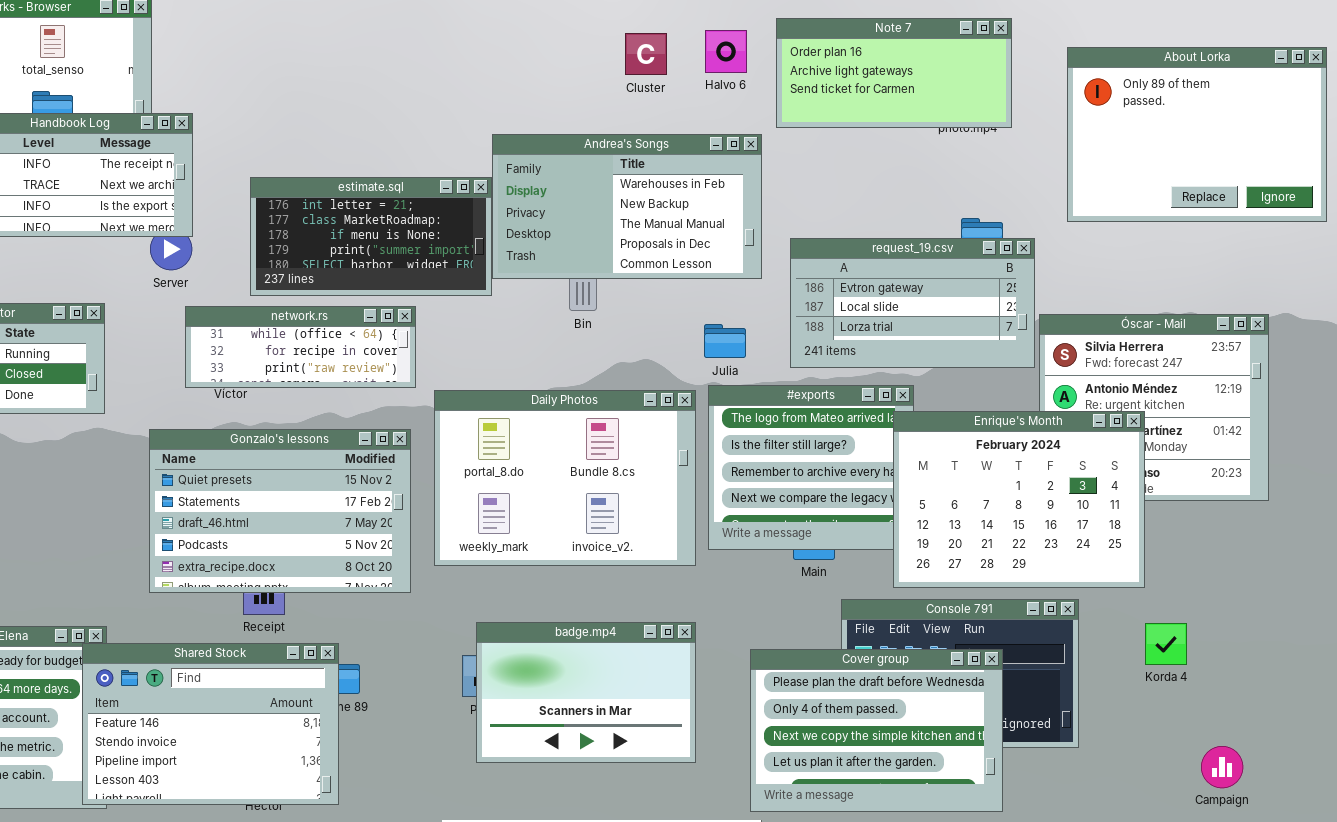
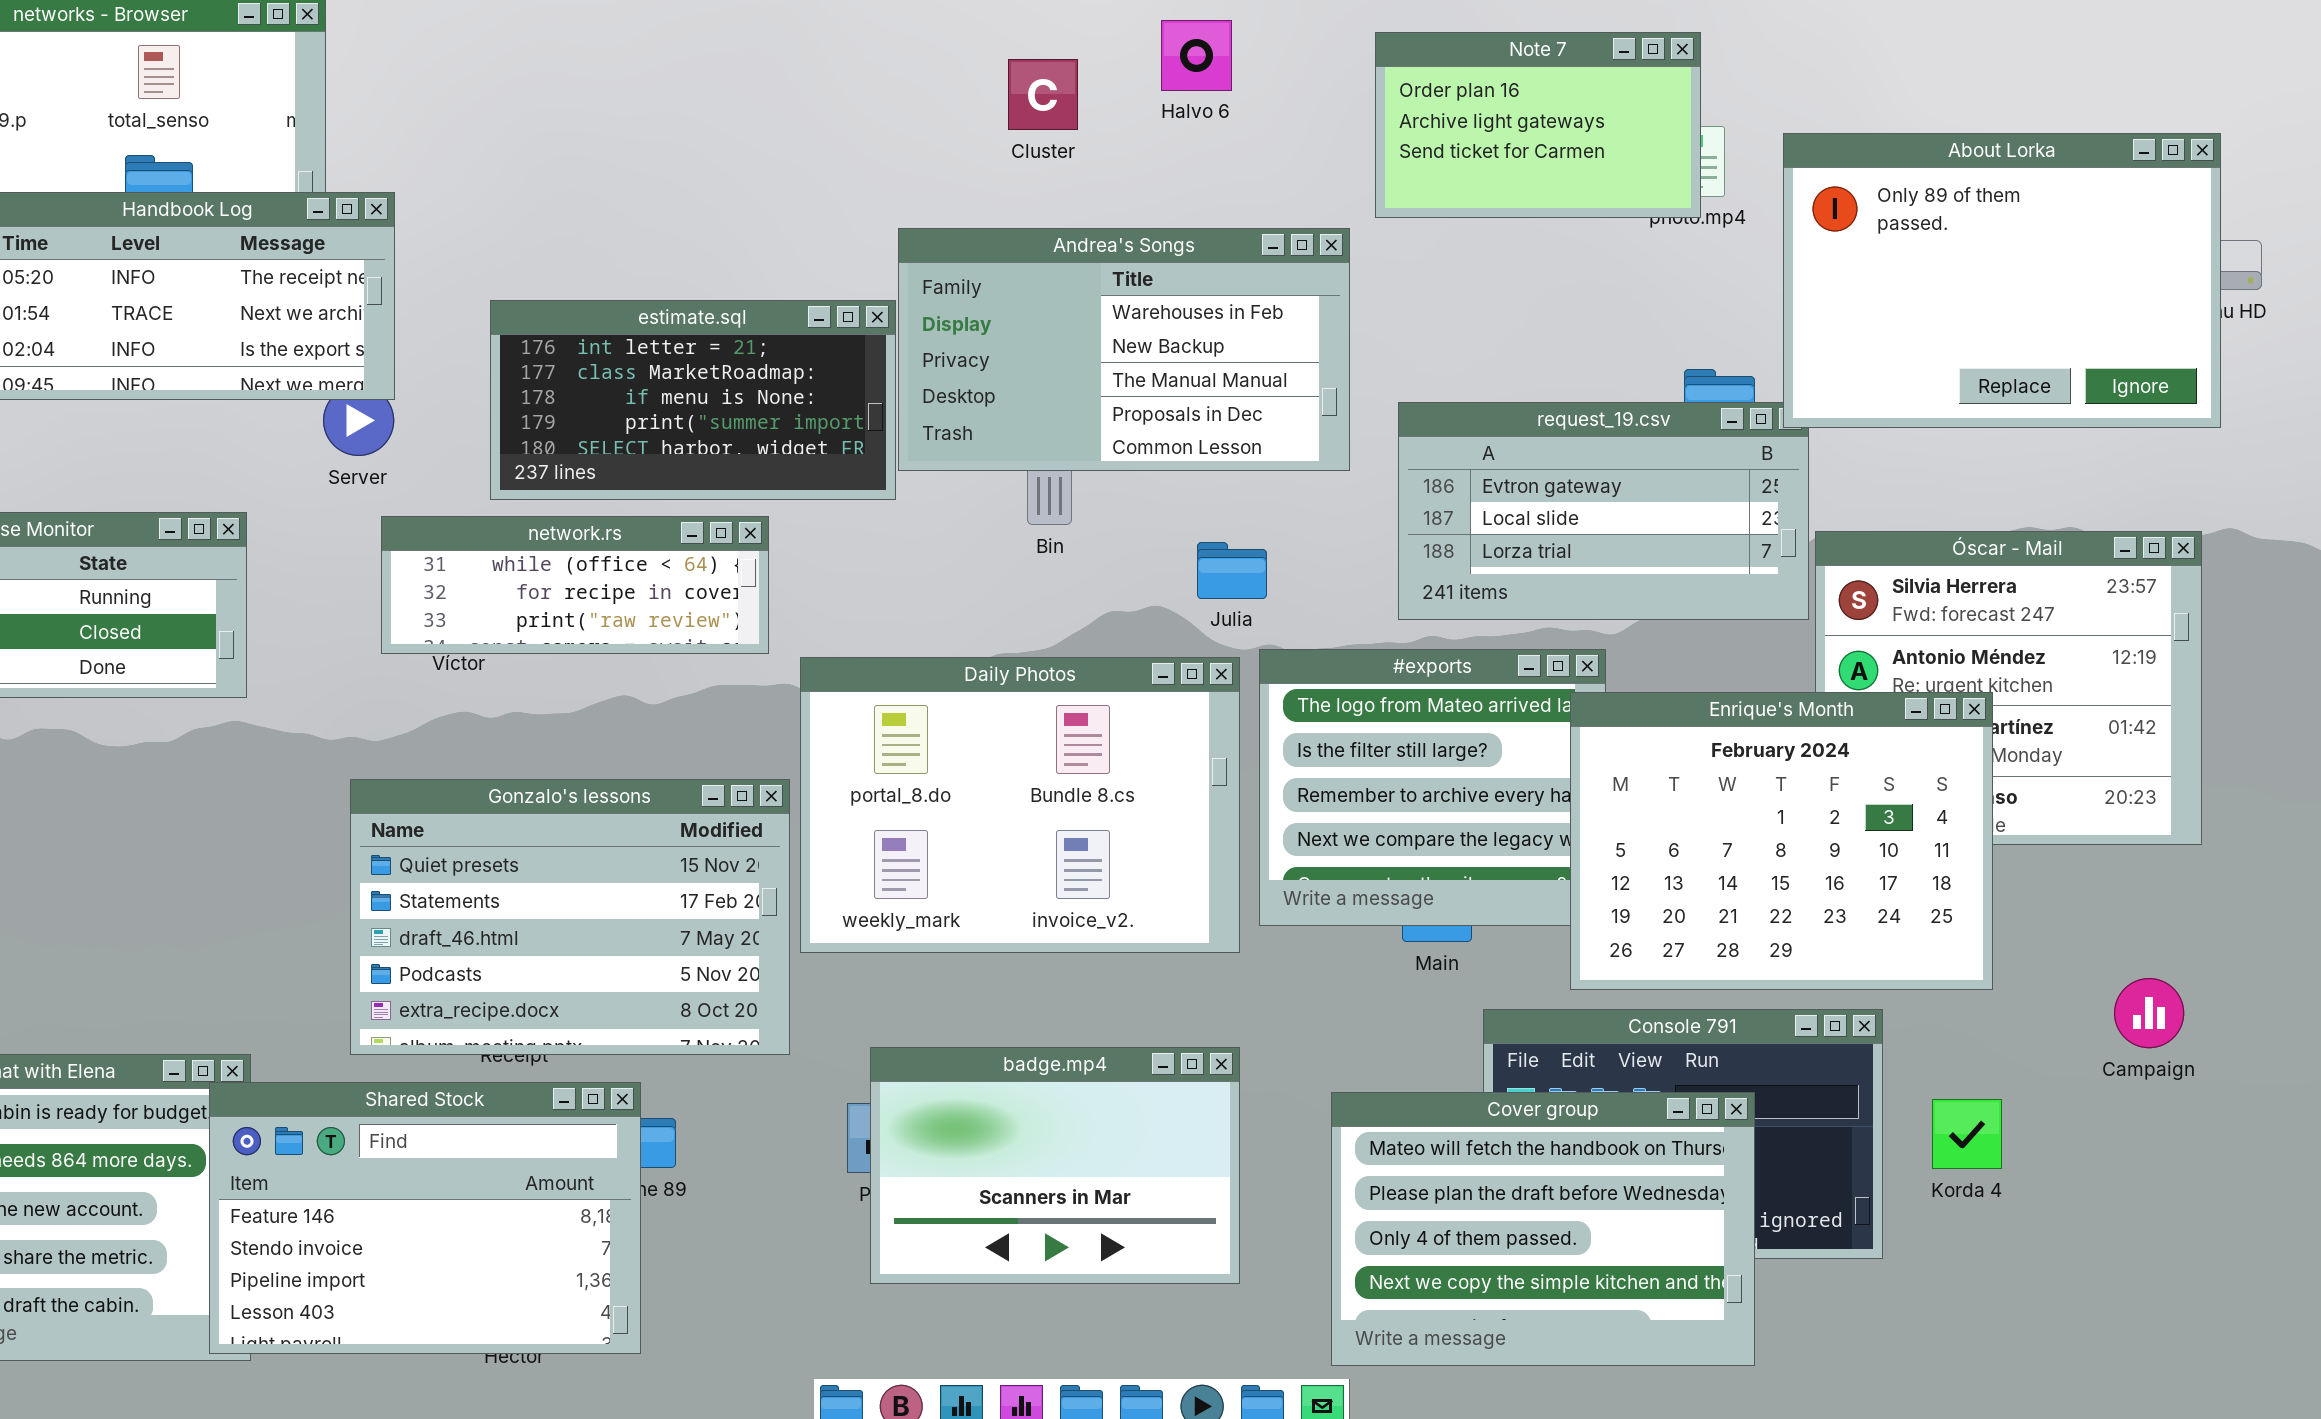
Note 7: [776,18,1012,128] -> [1375,32,1701,218], resized
Halvo 6: [705,30,747,73] -> [1161,20,1232,91], moved
Cluster: [625,33,667,75] -> [1008,59,1078,130], moved
About Lorka: [1067,47,1327,222] -> [1783,133,2221,428], moved
Julia: [704,324,746,358] -> [1197,542,1267,599], moved
Gonzalo's lessons: [149,429,411,593] -> [350,779,790,1055], moved
Korda 4: [1145,623,1187,665] -> [1932,1099,2002,1169], moved
Cover group: [750,649,1003,812] -> [1331,1092,1755,1366], scrolled up 1 row
Campaign: [1201,746,1243,788] -> [2114,978,2184,1048], moved

